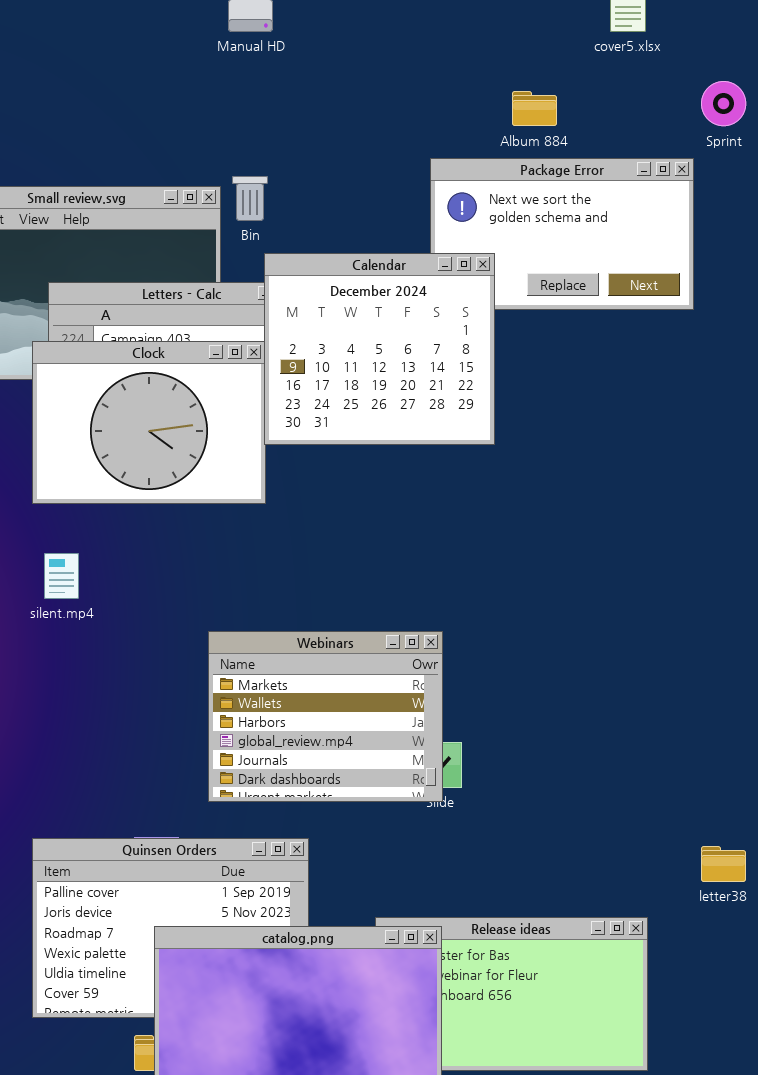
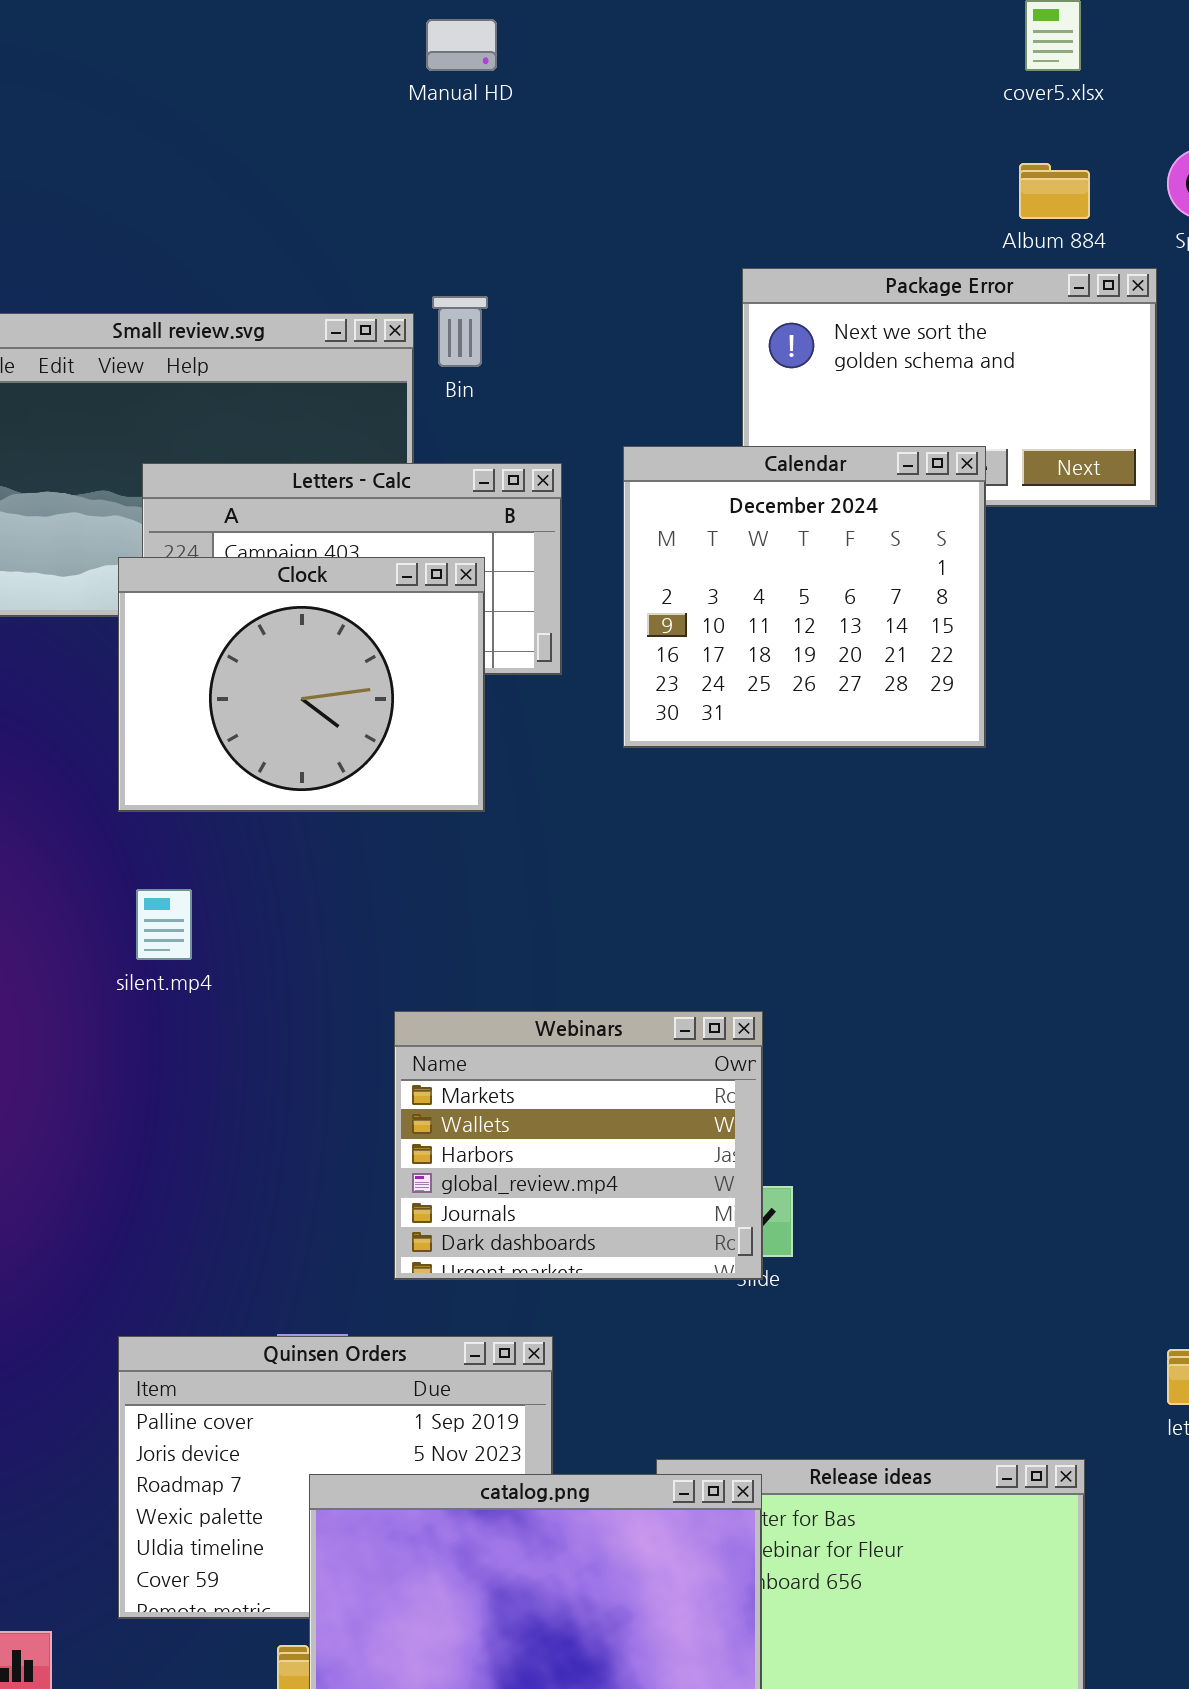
Album 884: [512,91,557,126] -> [1019,163,1090,219], moved
Calendar: [264,253,495,445] -> [623,446,986,748], moved

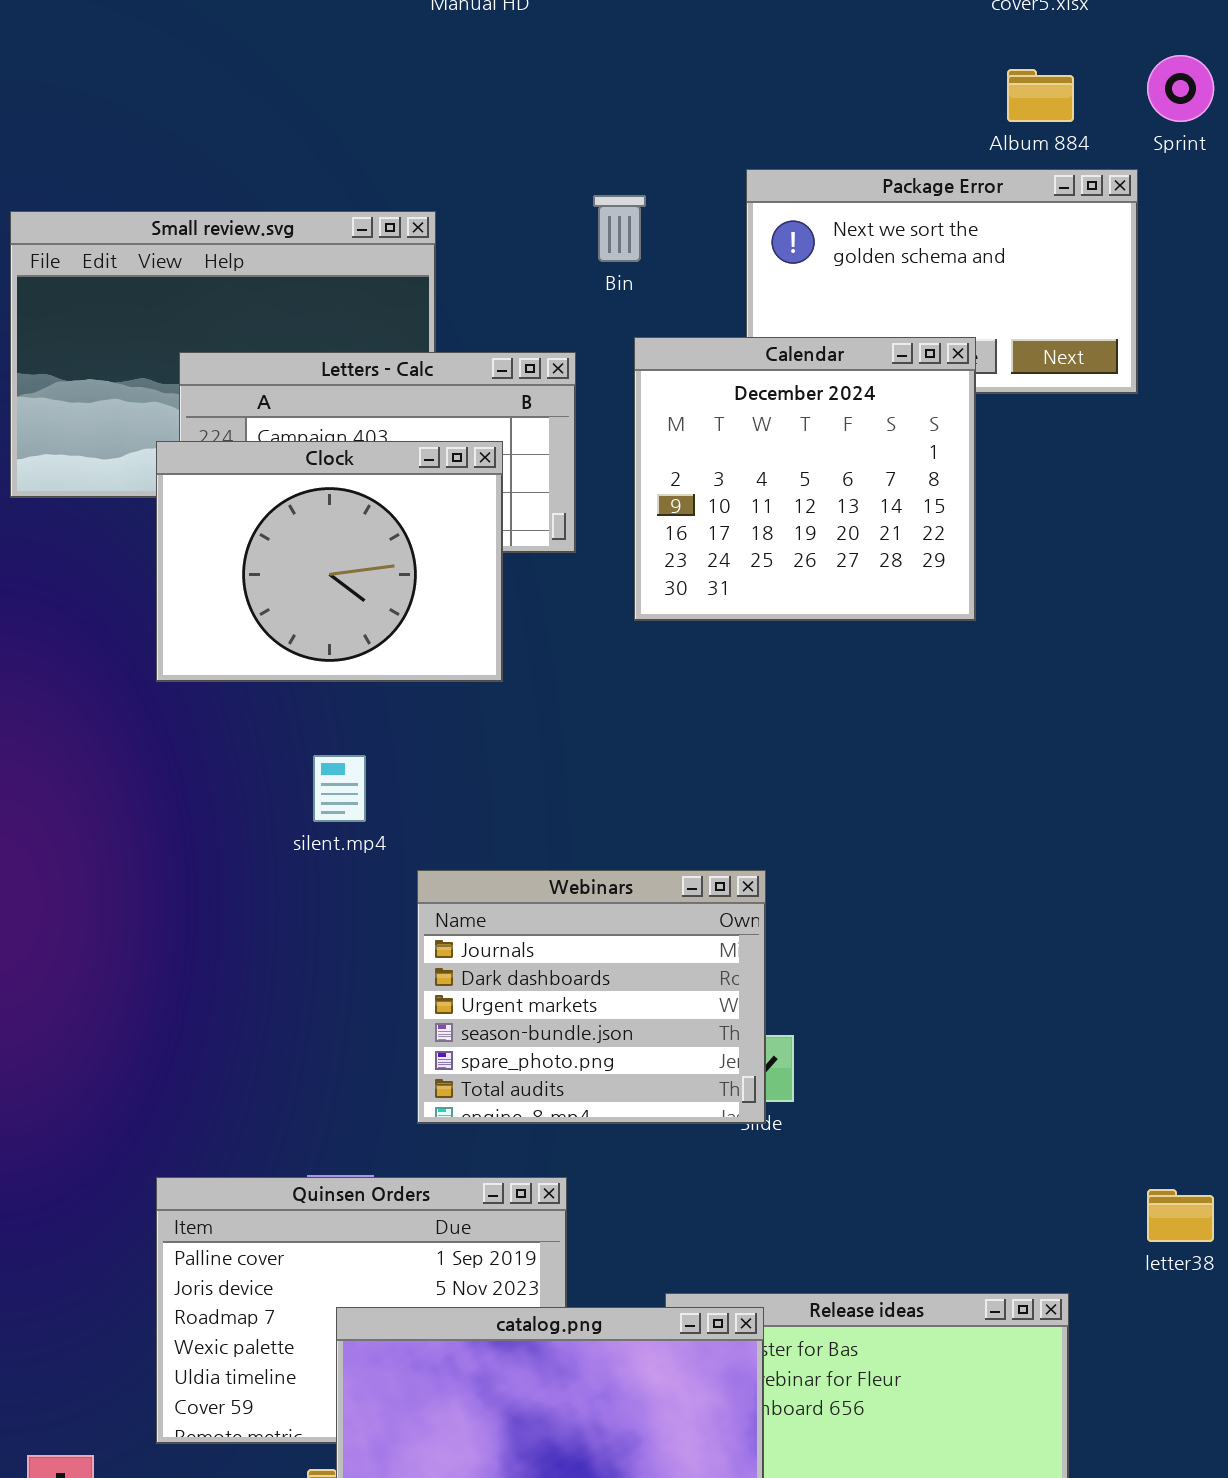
Bin: [432,296,488,367] -> [593,195,646,262], moved
silent.mp4: [136,889,192,960] -> [313,755,366,822], moved
Webinars: [394,1011,763,1280] -> [417,870,766,1124], scrolled down 4 rows

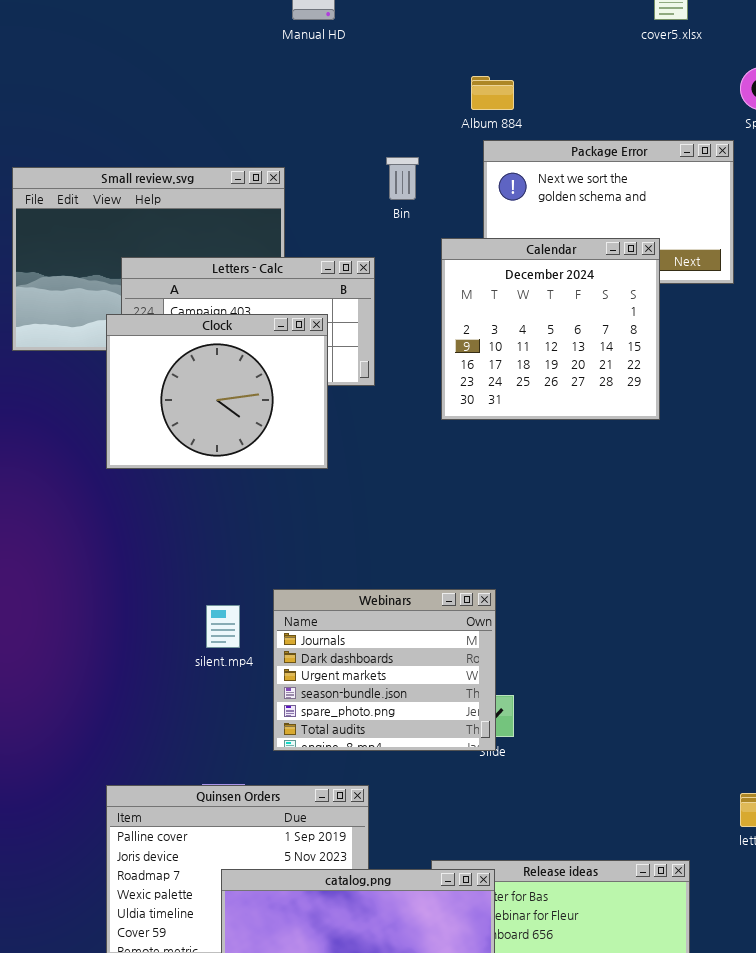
Album 884: [1007,69,1074,122] -> [471,76,514,110], moved
Calendar: [634,337,976,621] -> [441,238,660,420], moved
silent.mp4: [313,755,366,822] -> [206,605,240,648], moved

